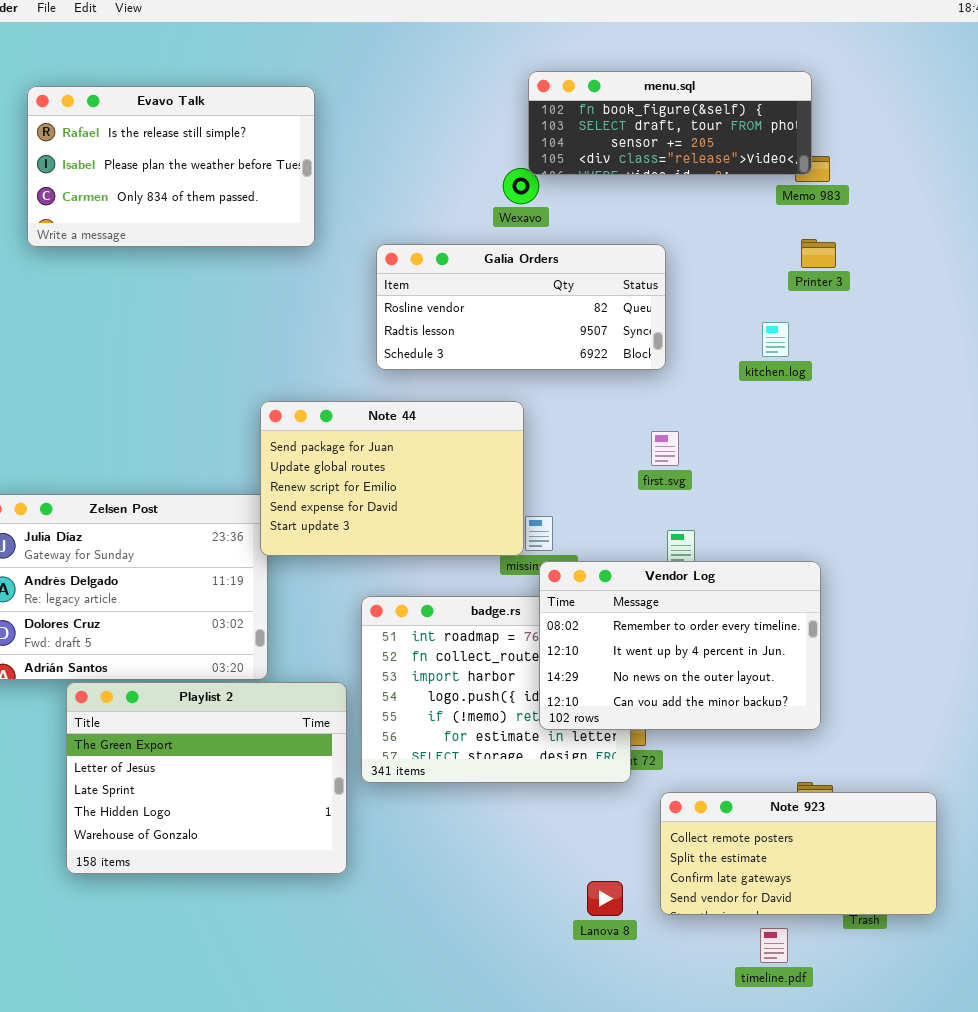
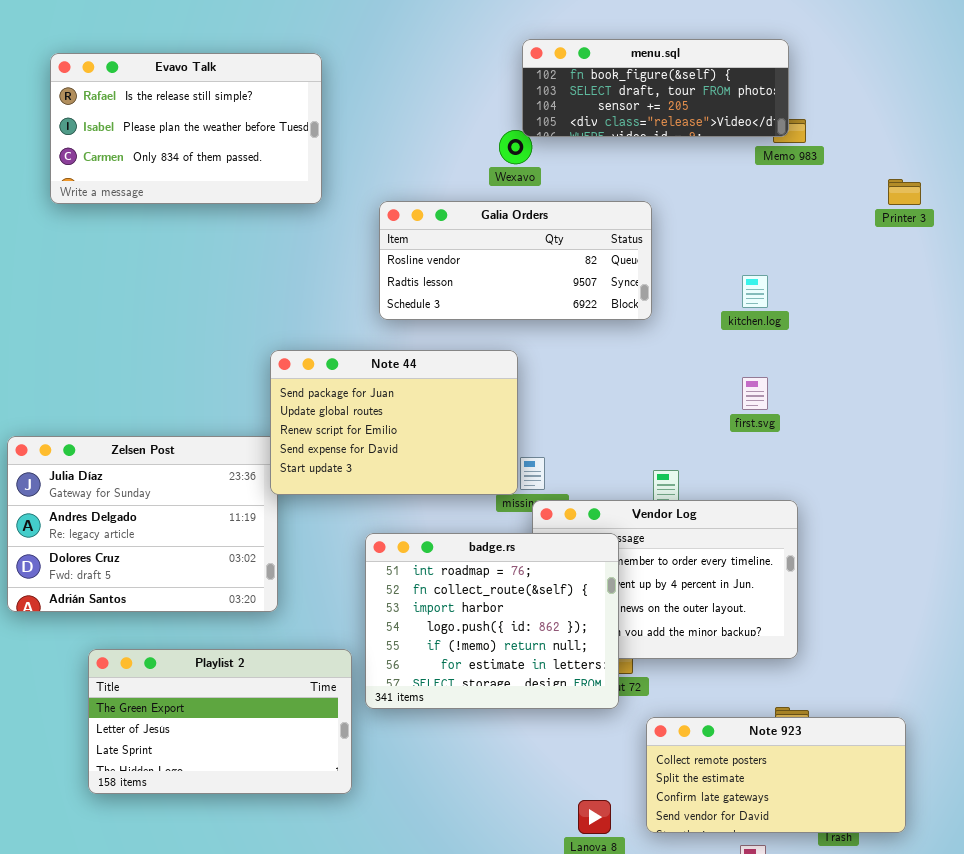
Printer 3: [801,239,836,268] -> [888,179,921,205], moved
first.svg: [651,431,679,466] -> [742,377,768,410], moved
badge.rs: [361,596,631,783] -> [365,533,619,709], raised
Playlist 2: [66,682,347,874] -> [88,649,352,794], resized

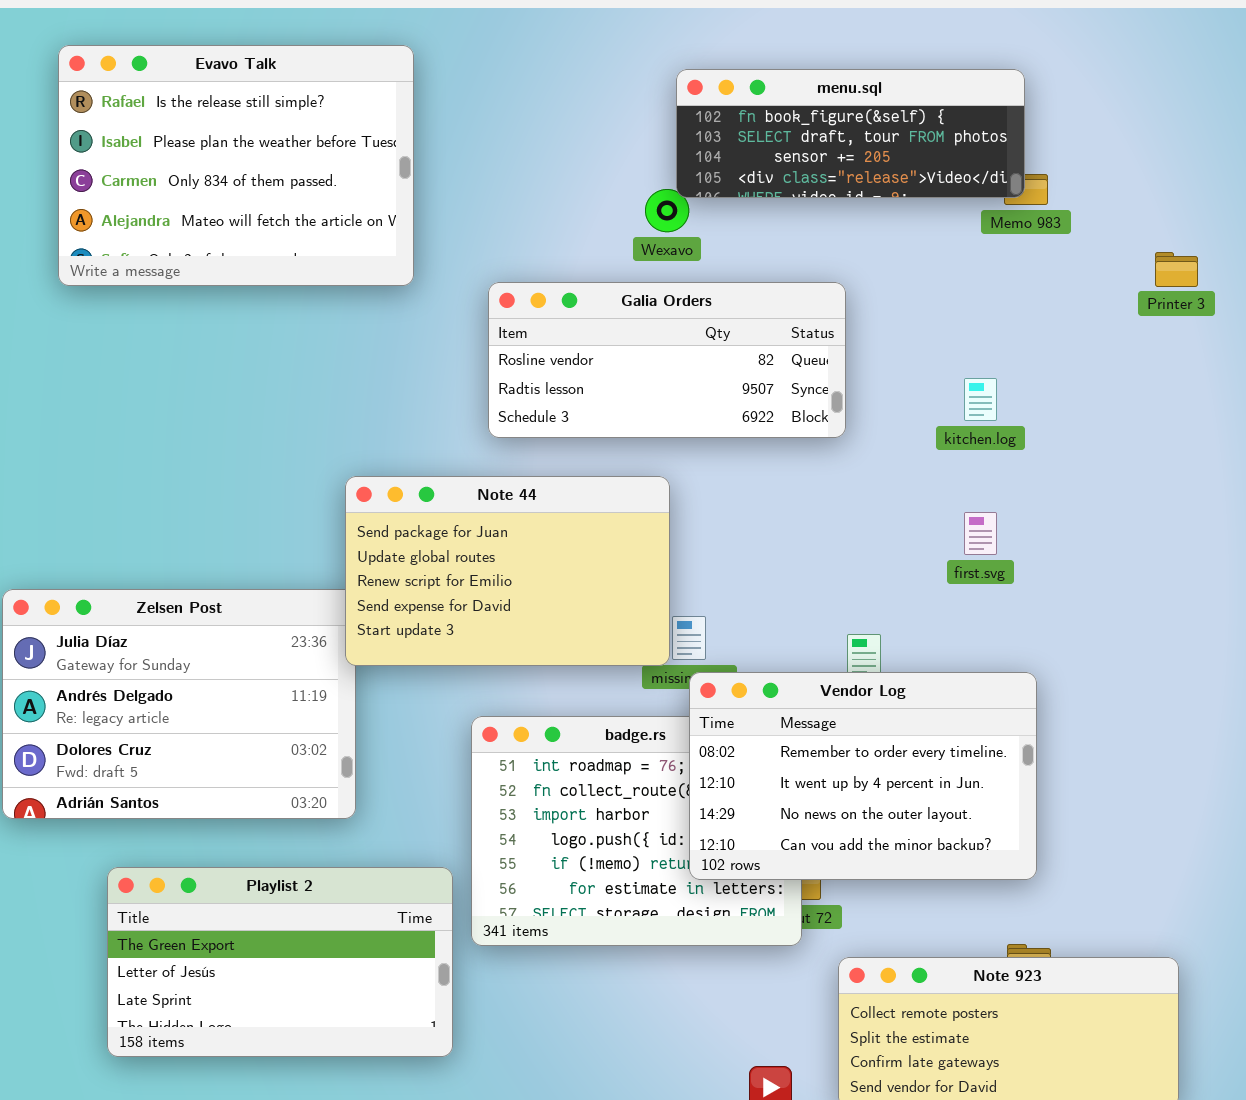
Evavo Talk: [50,53,322,204] -> [58,45,414,286], resized
Vendor Log: [532,500,798,659] -> [689,672,1037,880], raised

